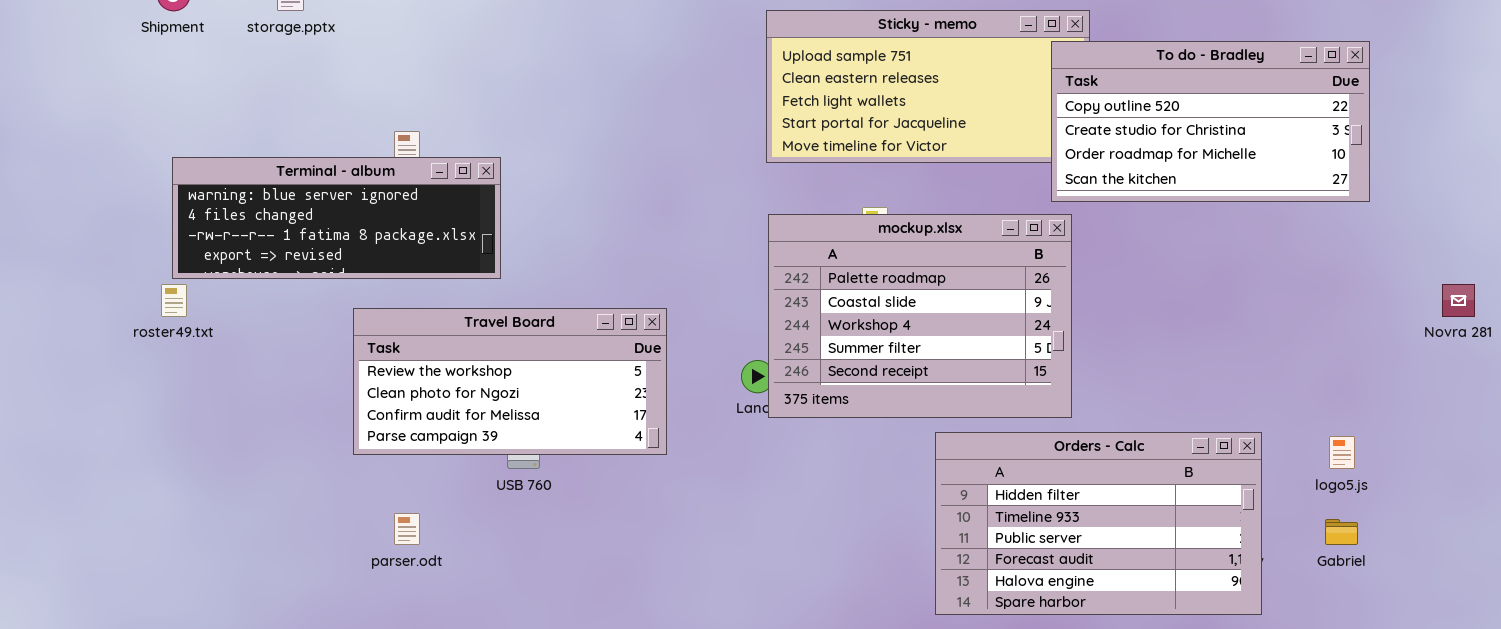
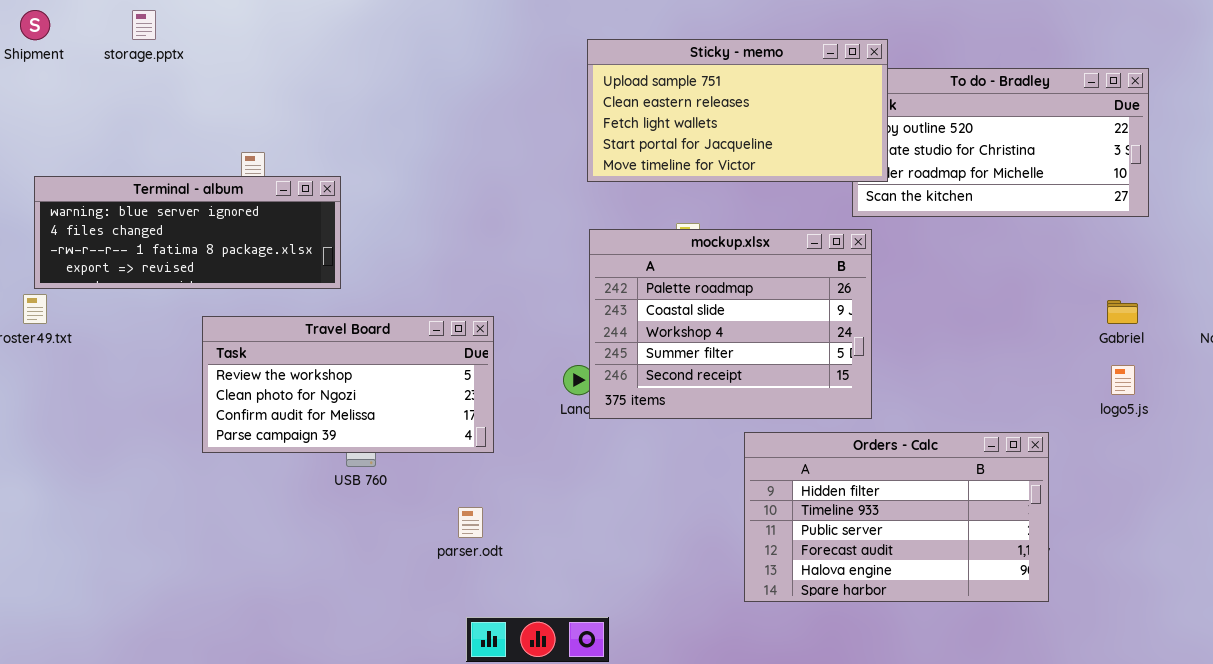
Sticky - memo: [766,10,1090,163] -> [587,39,888,182], raised
logo5.js: [1329,436,1355,469] -> [1111,365,1135,395], moved
parser.odt: [394,513,420,545] -> [458,507,483,538], moved
Gabriel: [1325,519,1358,545] -> [1107,300,1138,324], moved

